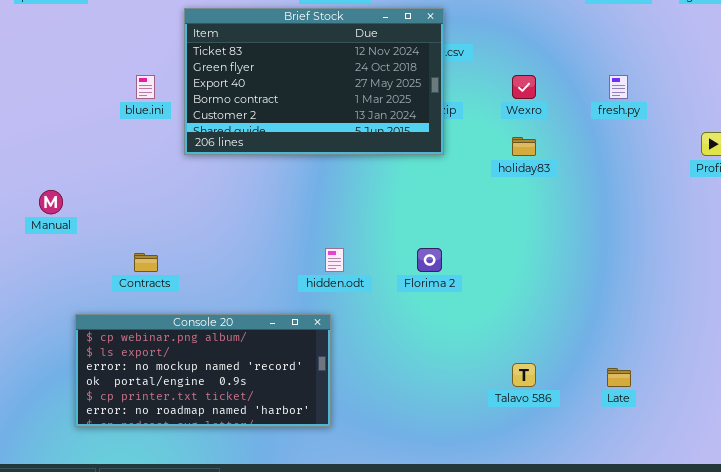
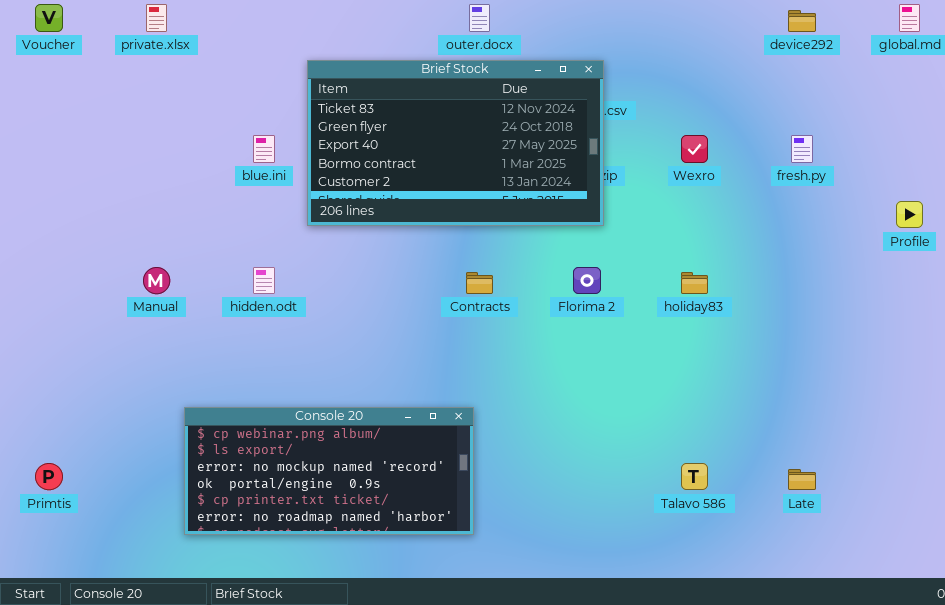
holiday83: [512,137,536,156] -> [681,272,708,294], moved
hidden.odt: [325,248,344,272] -> [253,267,275,294], moved
Florima 2: [417,248,442,272] -> [573,267,601,294], moved
Contracts: [134,253,158,272] -> [466,272,493,294], moved

